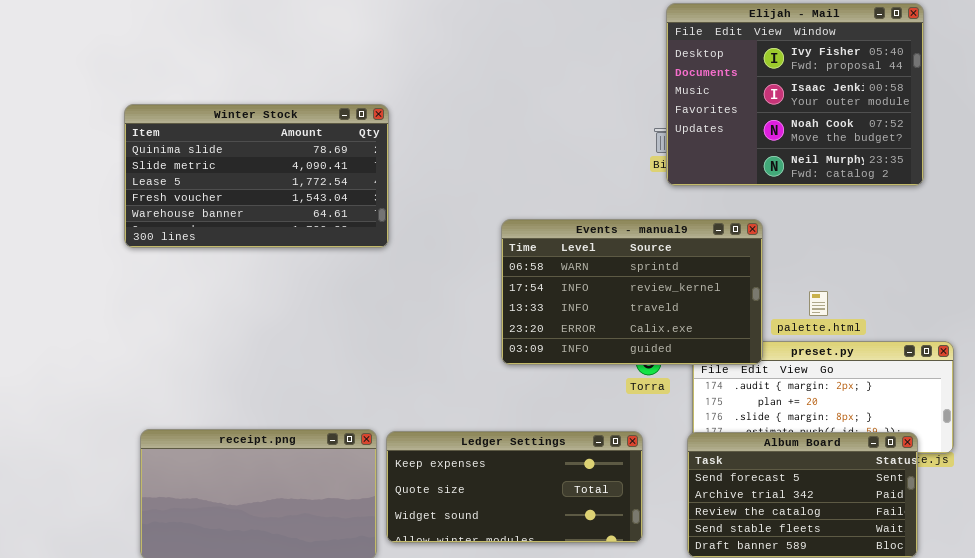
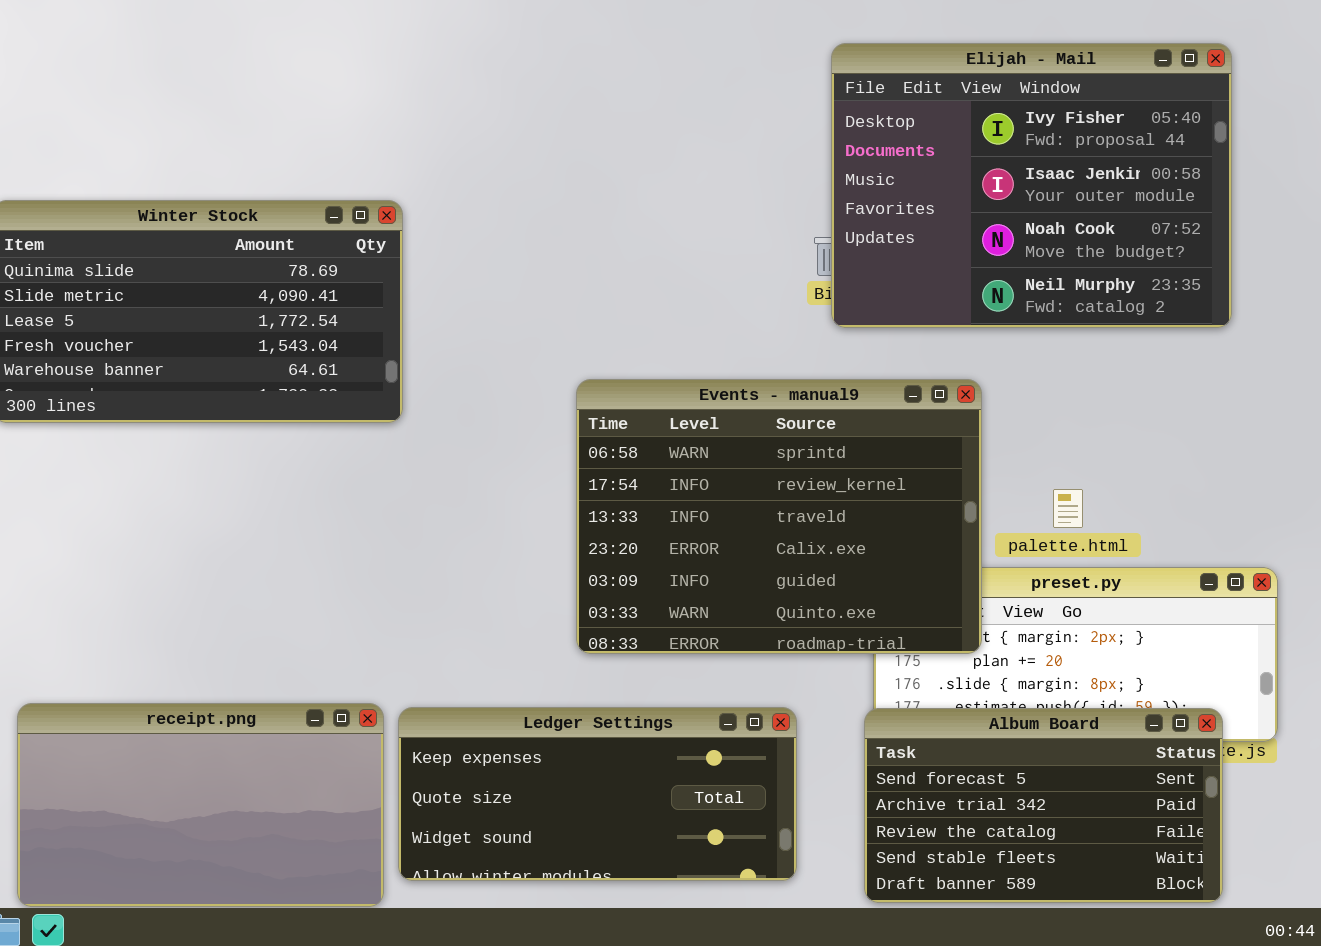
Events - manual9: [501,219,763,365] -> [576,379,982,654], resized

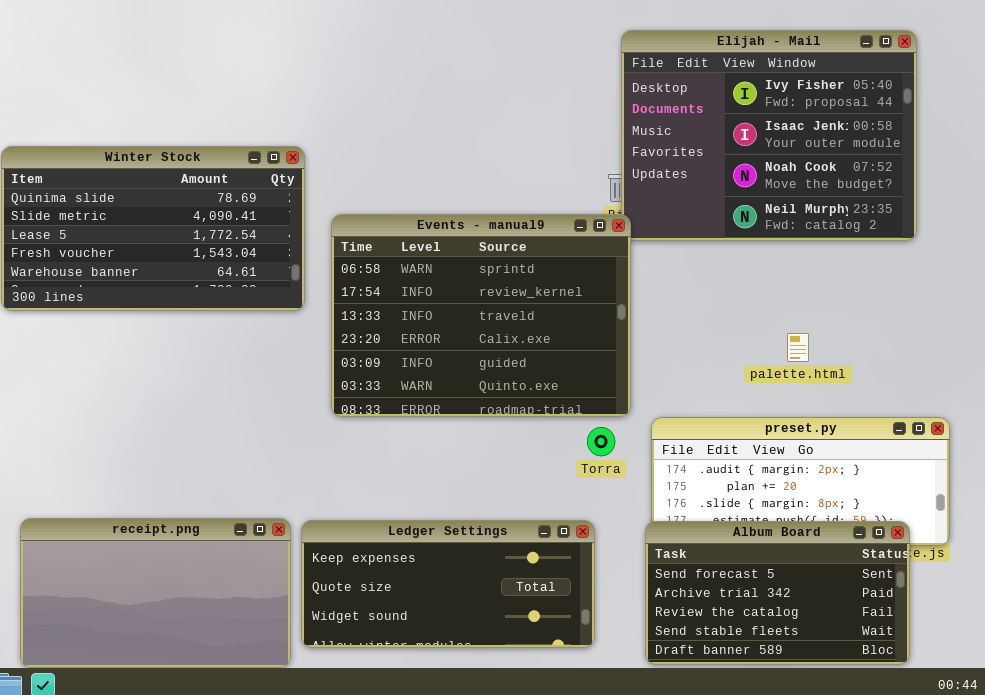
Events - manual9: [576,379,982,654] -> [331,214,631,417], moved
palette.html: [1053,489,1083,528] -> [787,333,809,362], moved

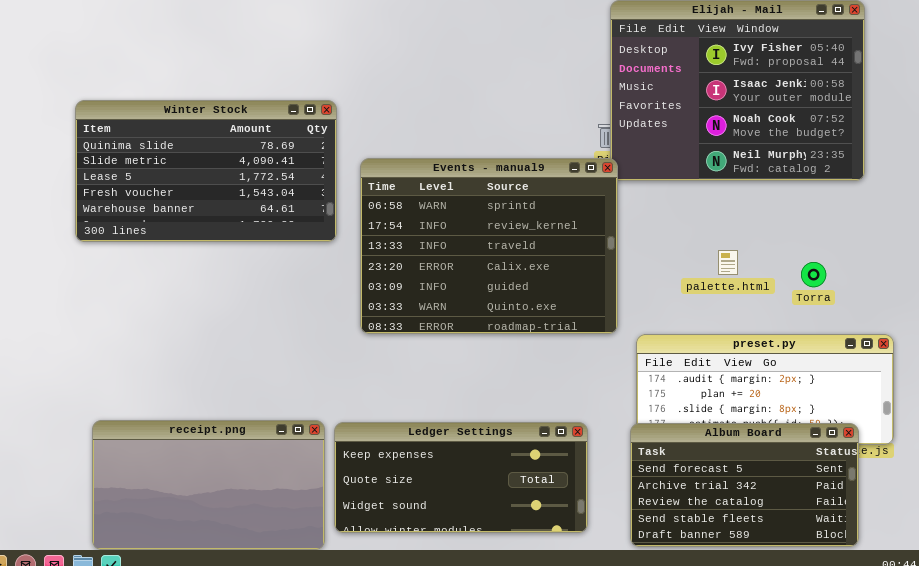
palette.html: [787,333,809,362] -> [718,250,738,275], moved
Torra: [587,427,615,456] -> [801,262,826,287], moved

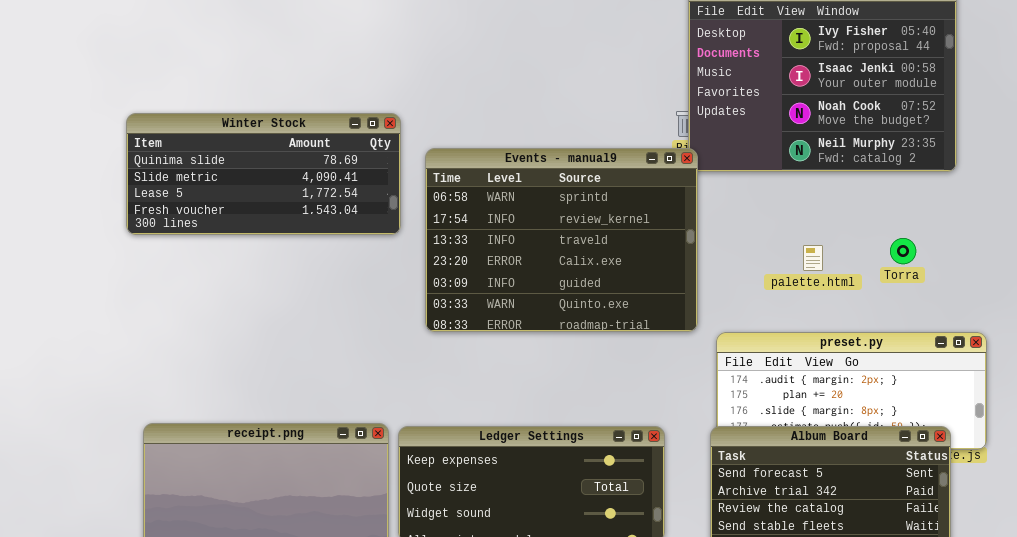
Winter Stock: [75,100,337,242] -> [126,113,401,235], resized
Torra: [801,262,826,287] -> [890,238,916,264], moved

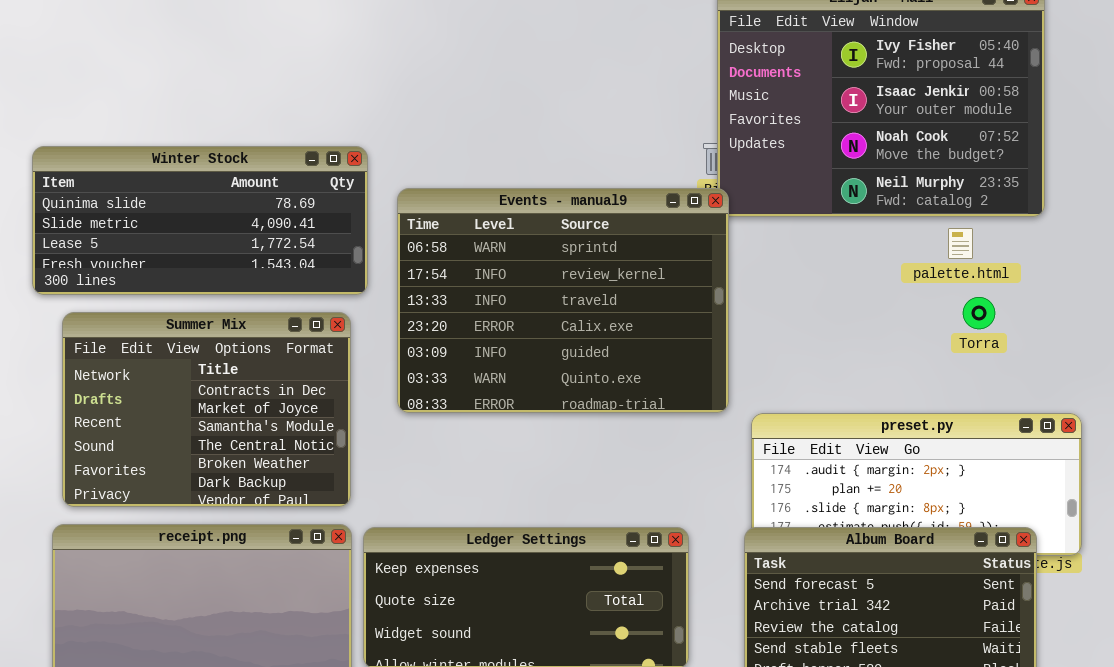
palette.html: [803,245,823,271] -> [948,228,973,259], moved
Summer Mix: none -> [62,312,351,507], opened

